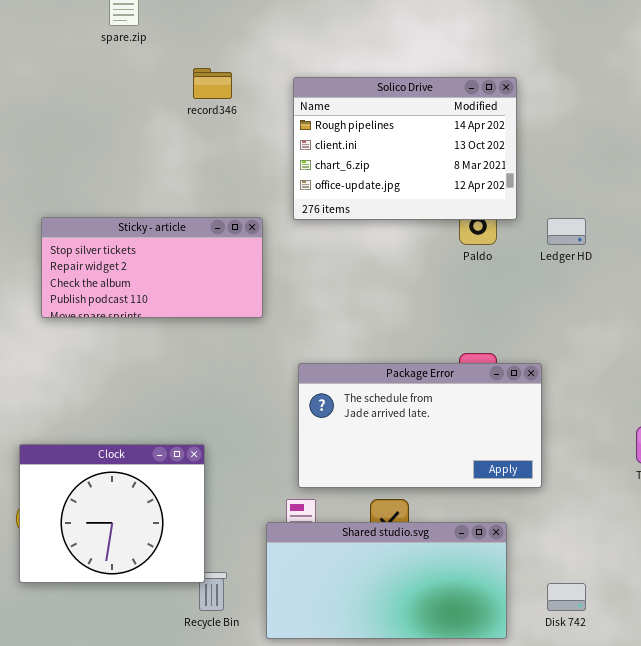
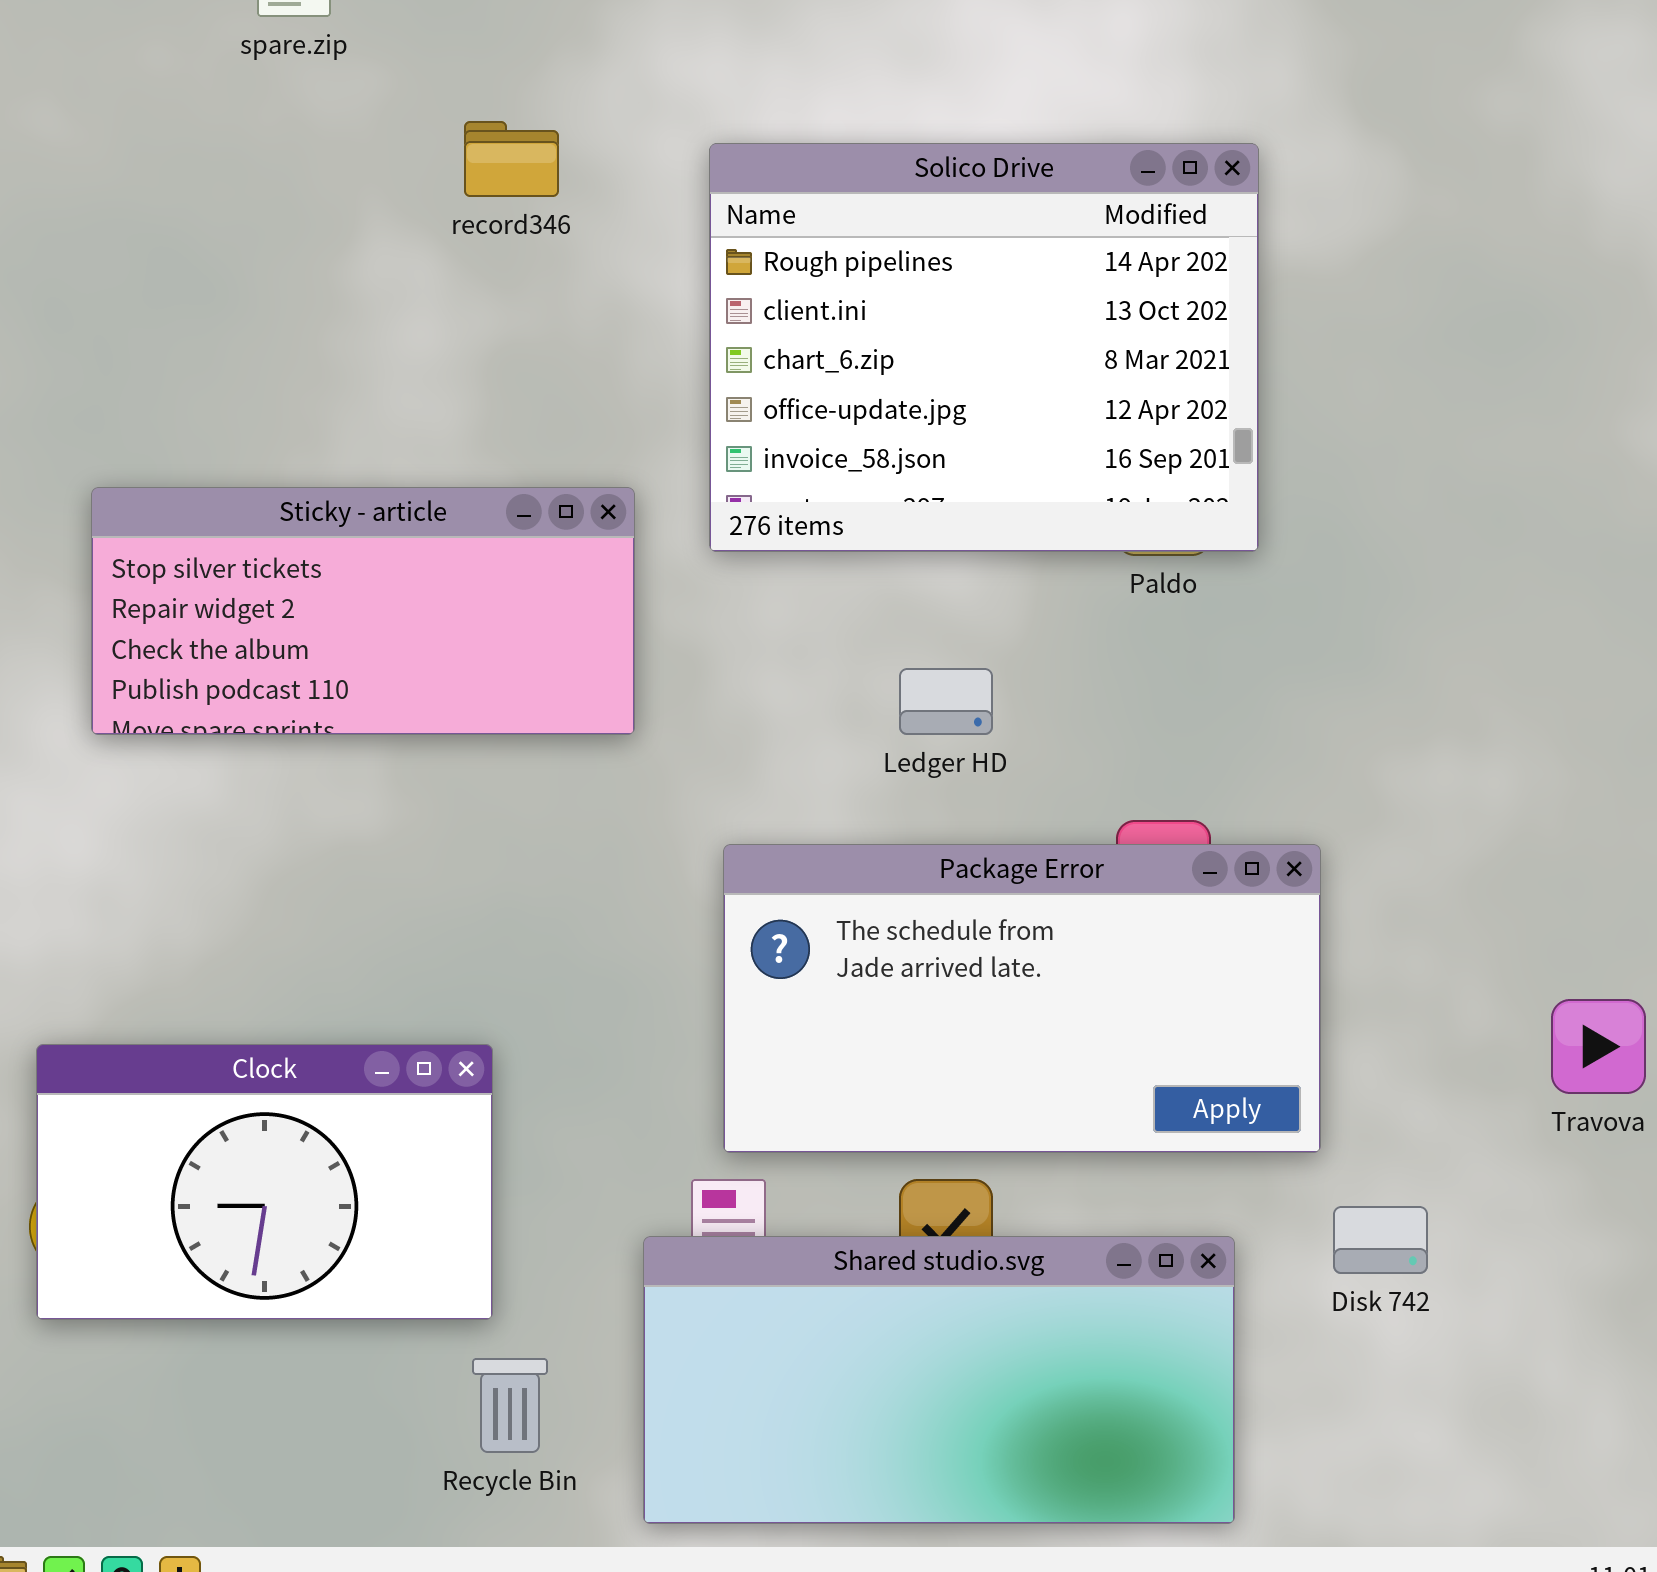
Solico Drive: [293,77,517,220] -> [709,143,1259,552], resized
Ledger HD: [547,218,586,245] -> [899,668,993,735], moved
Clock: [19,444,205,583] -> [36,1044,493,1320], resized
Disk 742: [547,583,586,611] -> [1333,1206,1428,1274], moved

